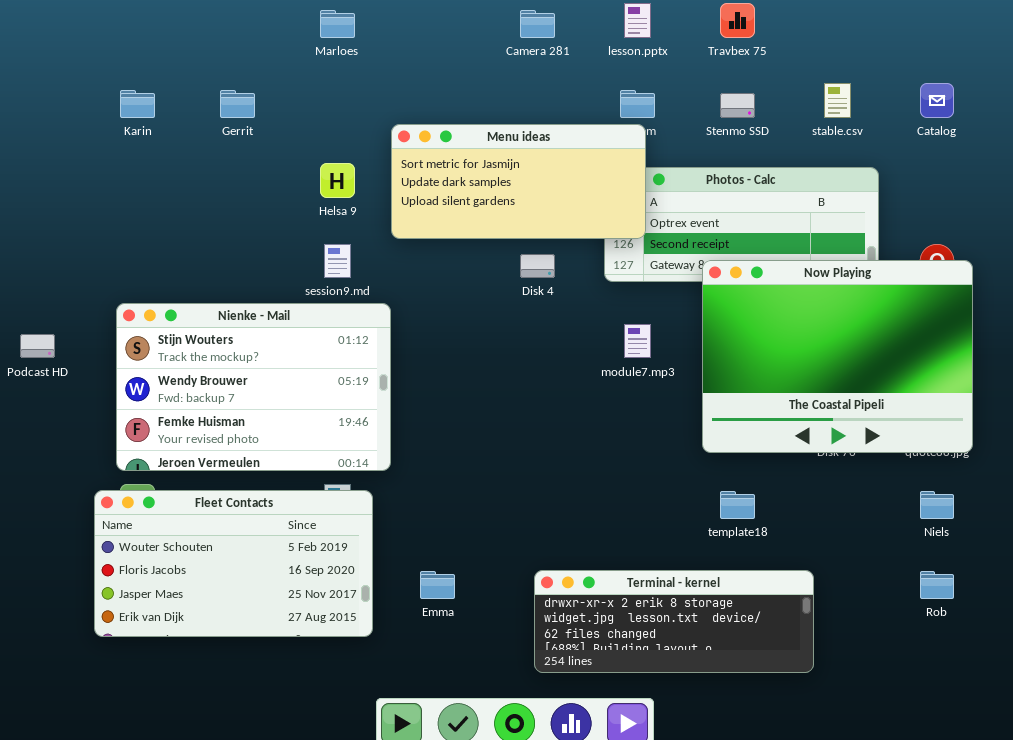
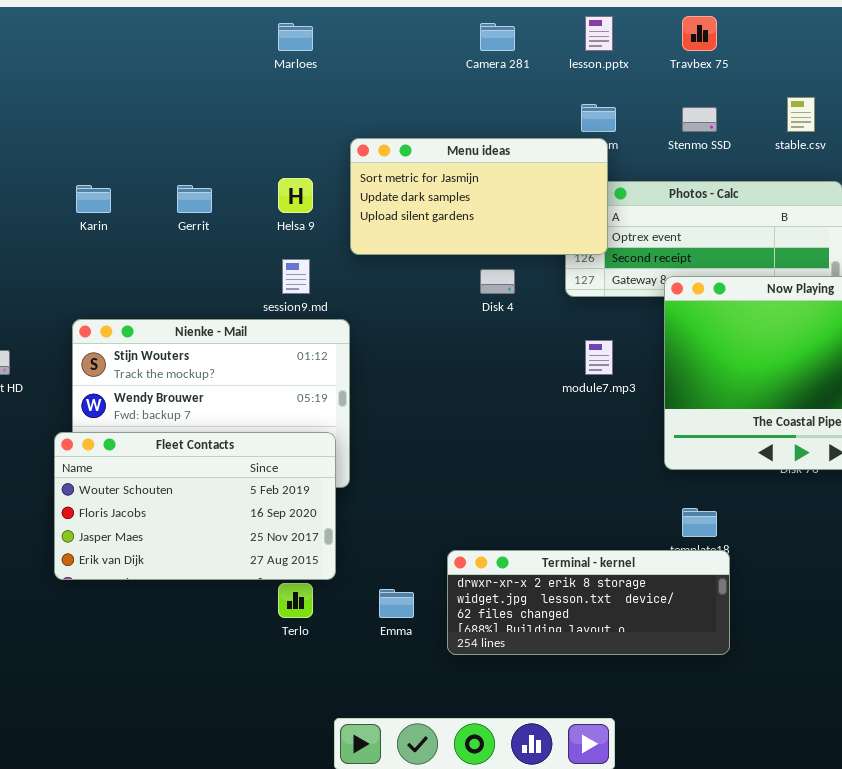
Karin: [120,90,155,118] -> [76,185,111,213], moved
Gerrit: [220,90,255,118] -> [177,185,212,213], moved
Fleet Contacts: [94,490,373,637] -> [54,432,336,580], moved
Terminal - kernel: [534,570,814,673] -> [447,550,730,655], moved

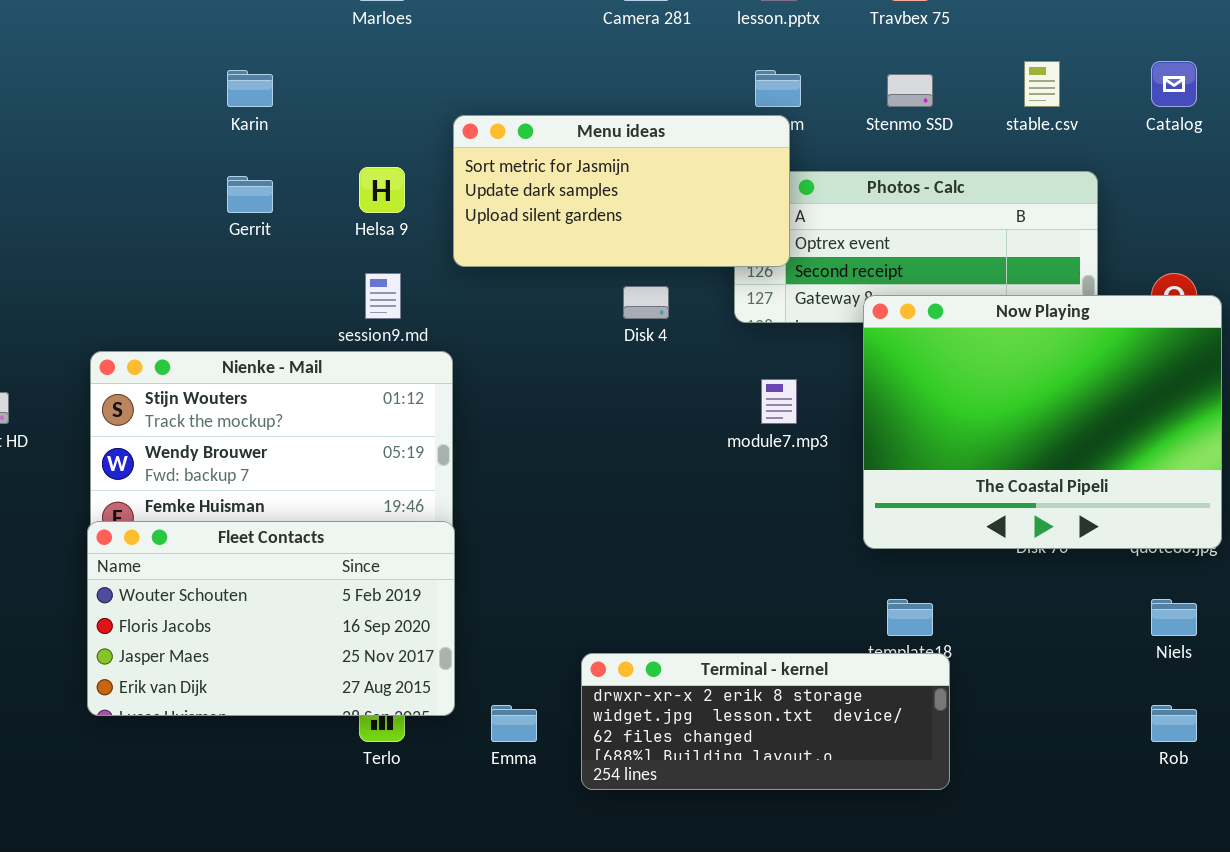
Karin: [76,185,111,213] -> [227,70,273,107], moved
Fleet Contacts: [54,432,336,580] -> [87,521,455,716], moved

